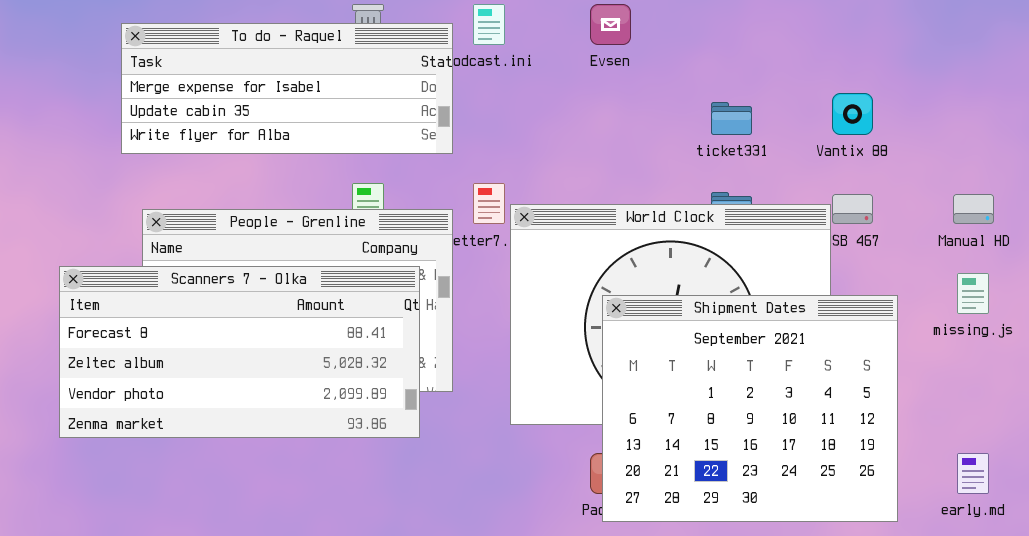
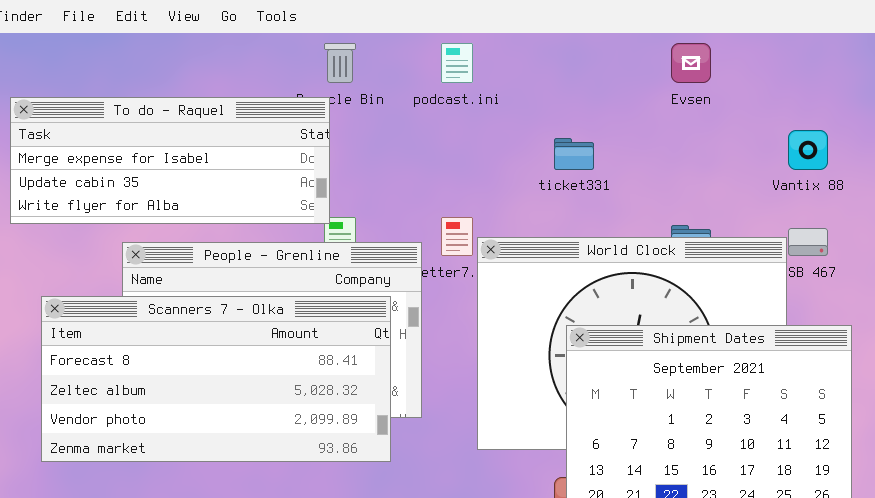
Evsen: [590,4,631,45] -> [671,43,711,83], moved
To do - Raquel: [121,23,453,154] -> [10,97,330,224], moved
ticket331: [711,102,752,135] -> [554,138,594,170], moved

